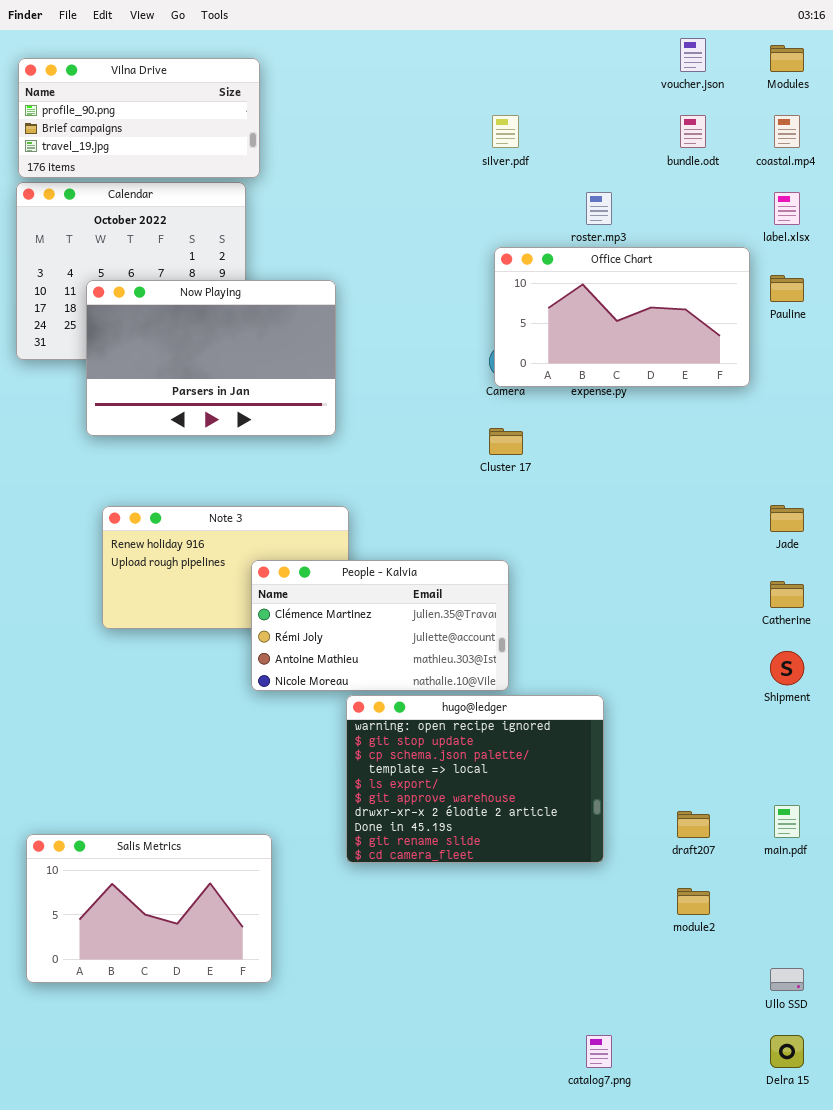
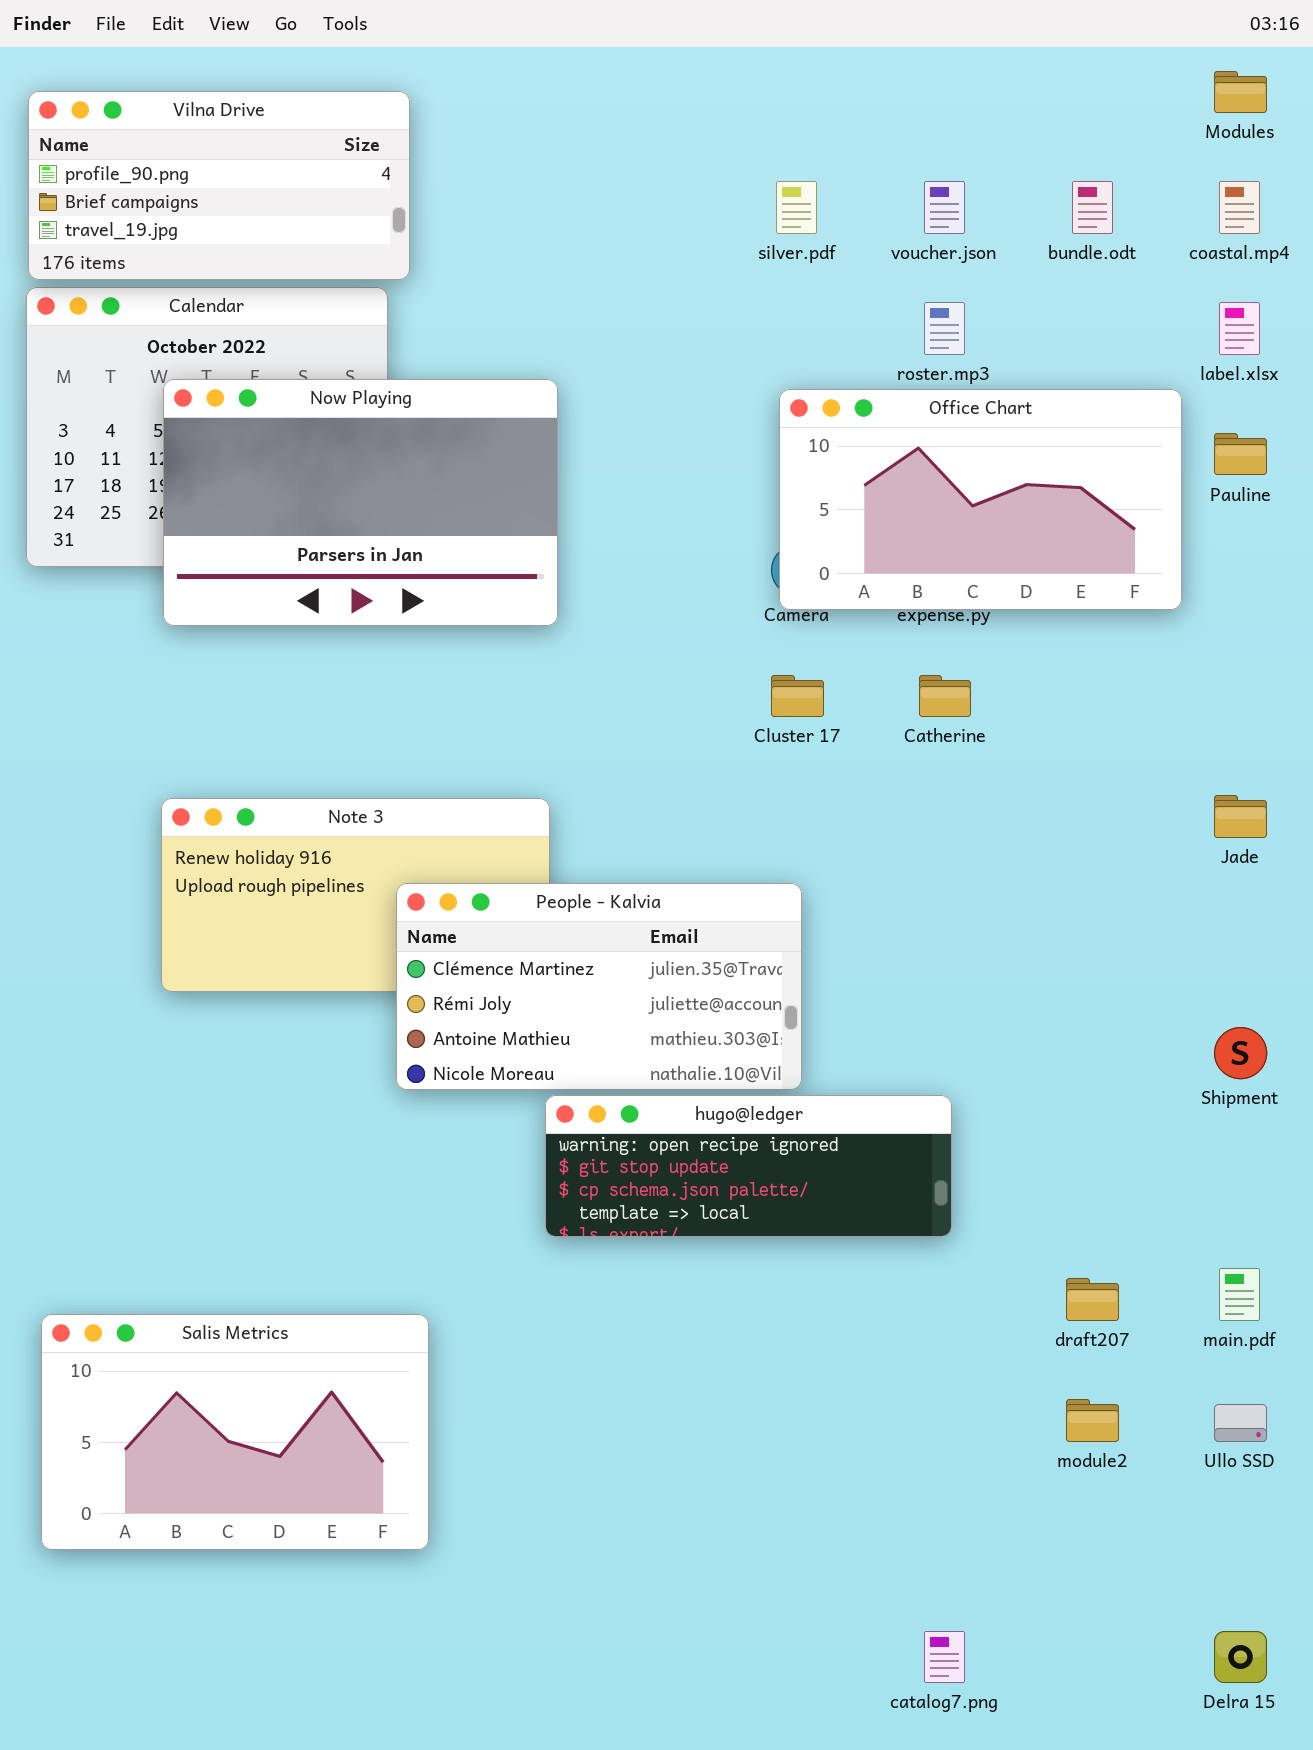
voucher.json: [680,38,706,72] -> [924,181,965,234], moved
Now Playing: [86,280,336,436] -> [163,379,558,626], moved
Catherine: [770,581,804,608] -> [919,675,971,717], moved
hugo@ledger: [346,695,604,863] -> [545,1095,952,1237], resized
Ullo SSD: [770,968,804,991] -> [1214,1404,1267,1442], moved

